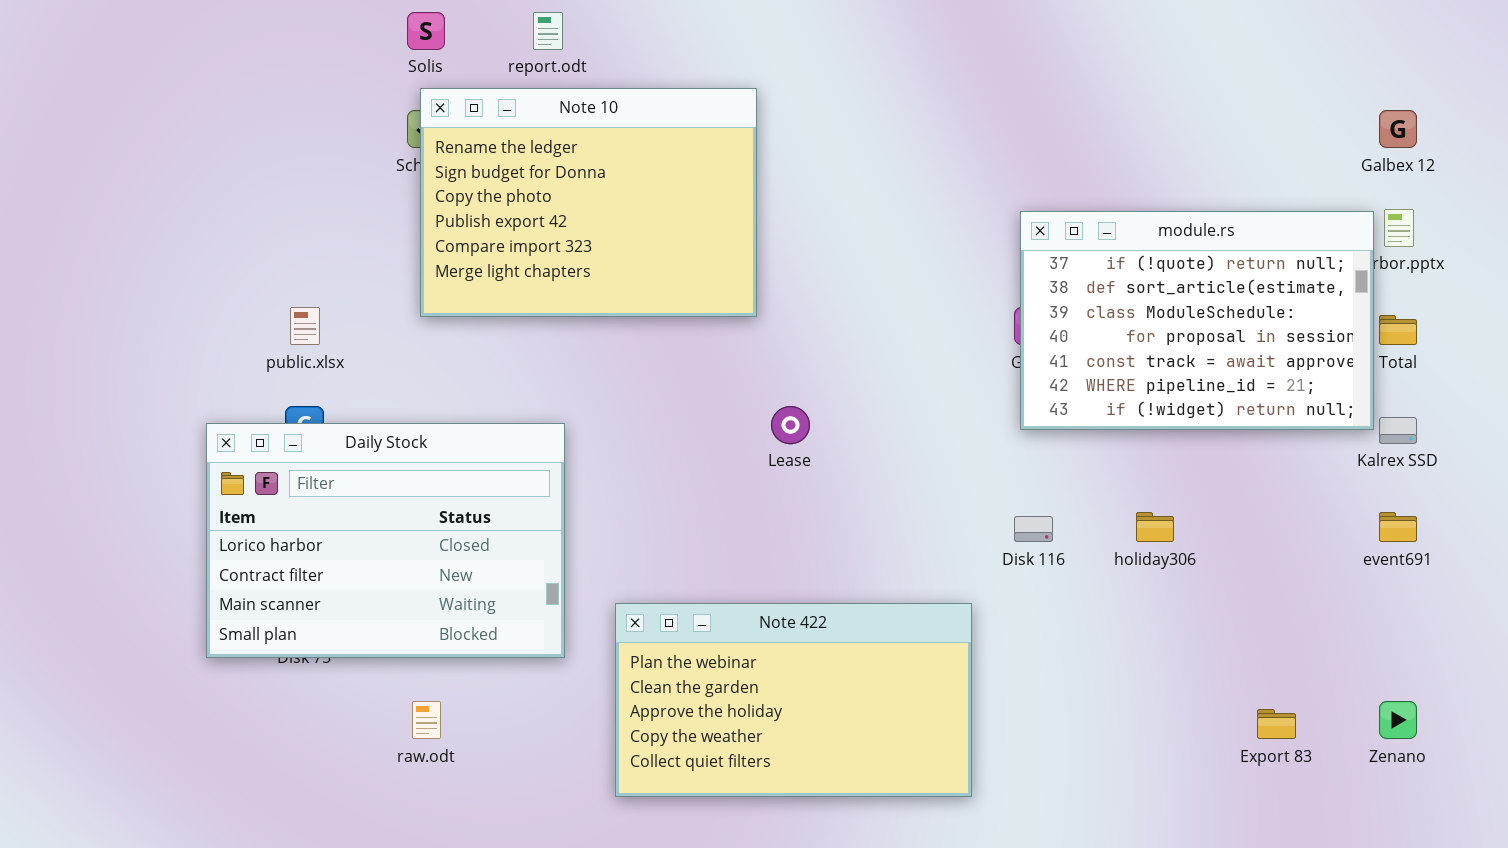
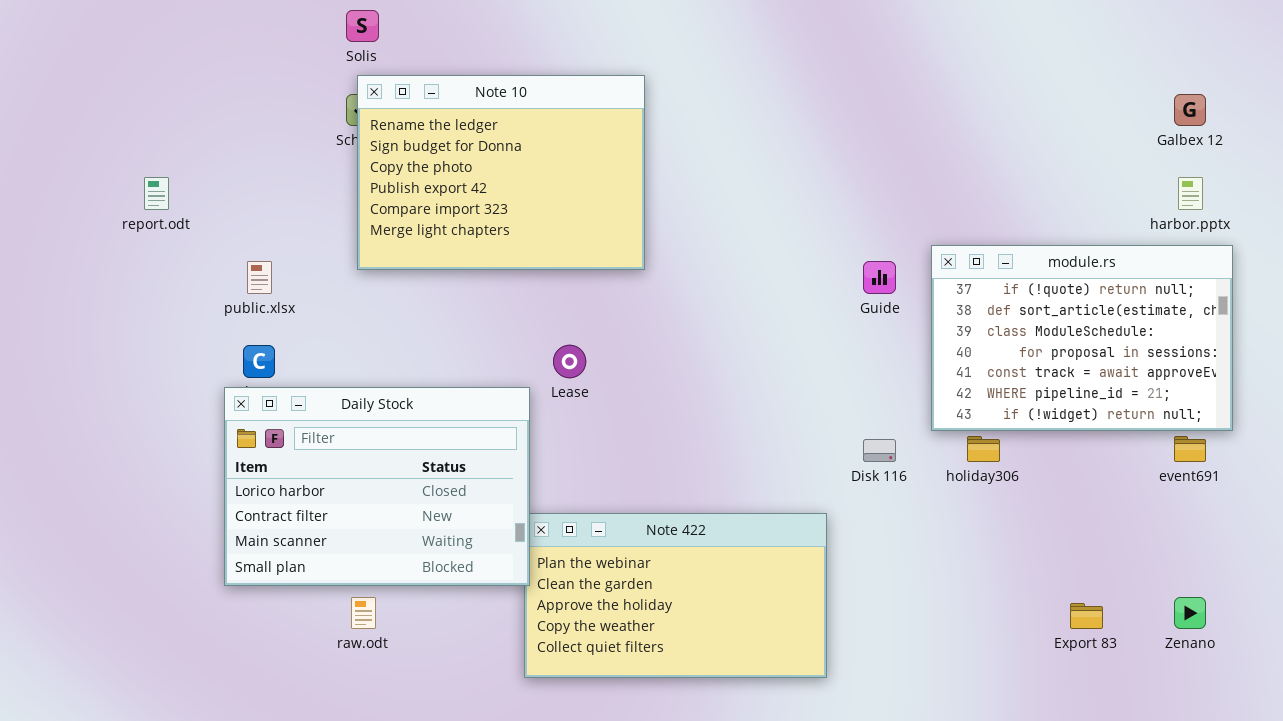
report.odt: [533,12,563,50] -> [144,177,169,210], moved
module.rs: [1020,211,1374,430] -> [931,245,1233,431], moved
Lease: [771,406,810,444] -> [553,345,586,378], moved
Daily Stock: [206,423,565,658] -> [224,387,530,586], moved

